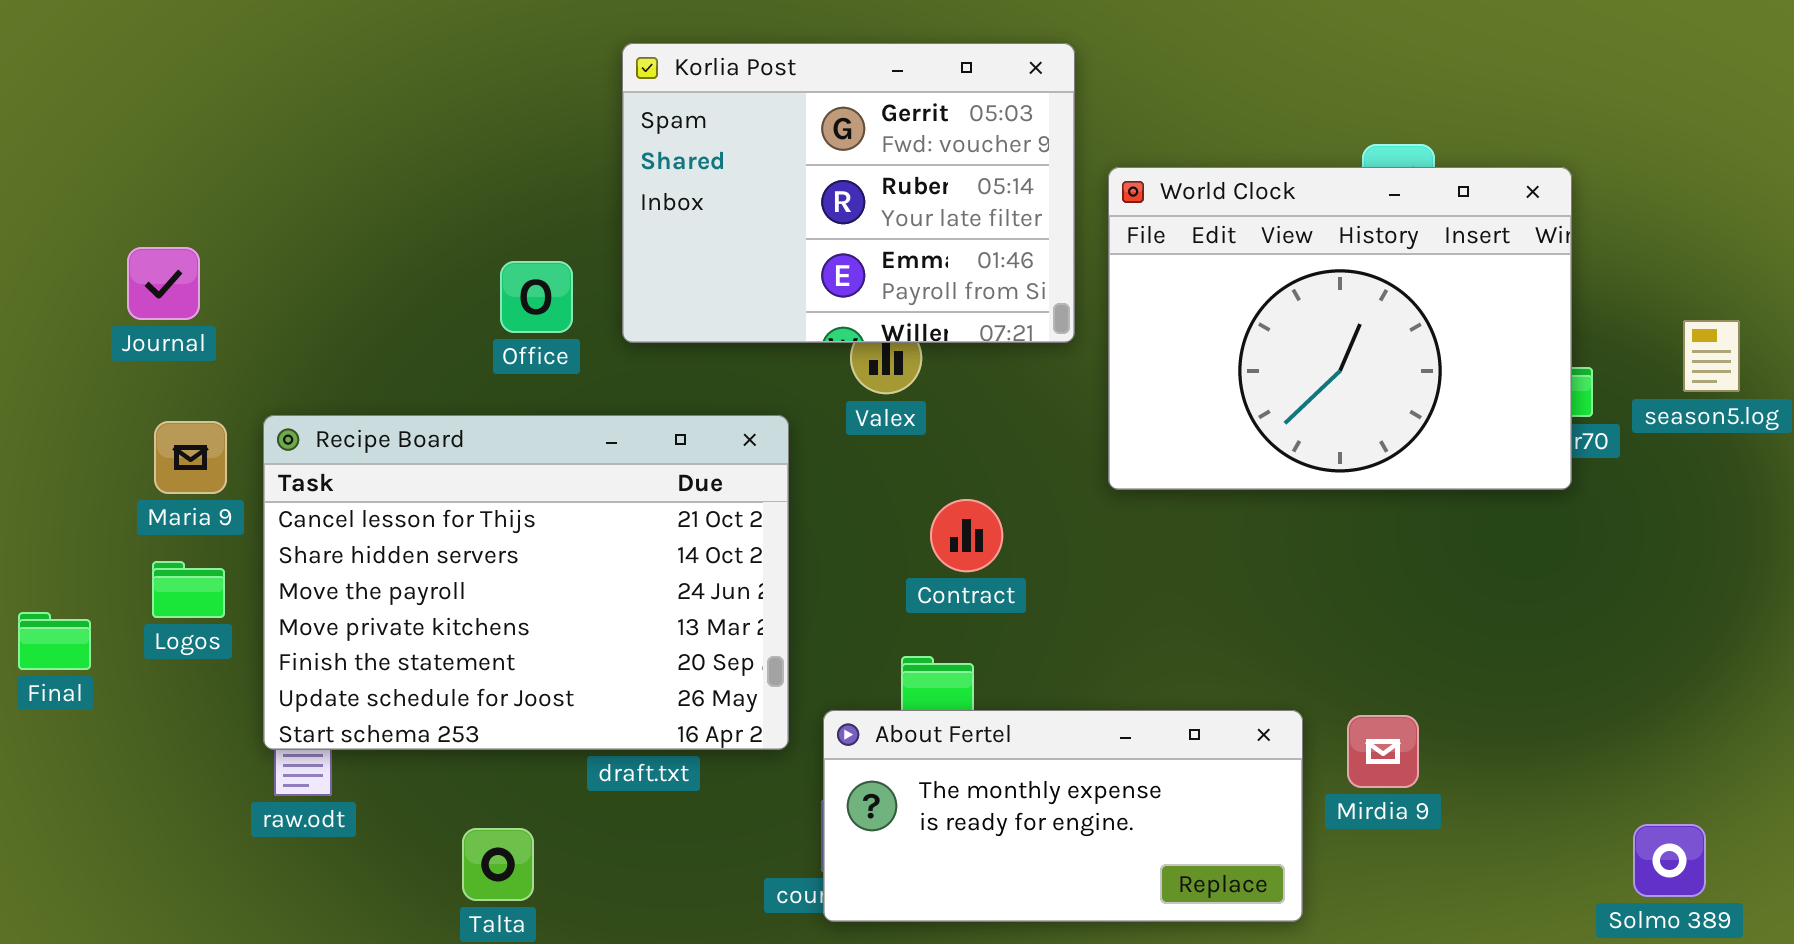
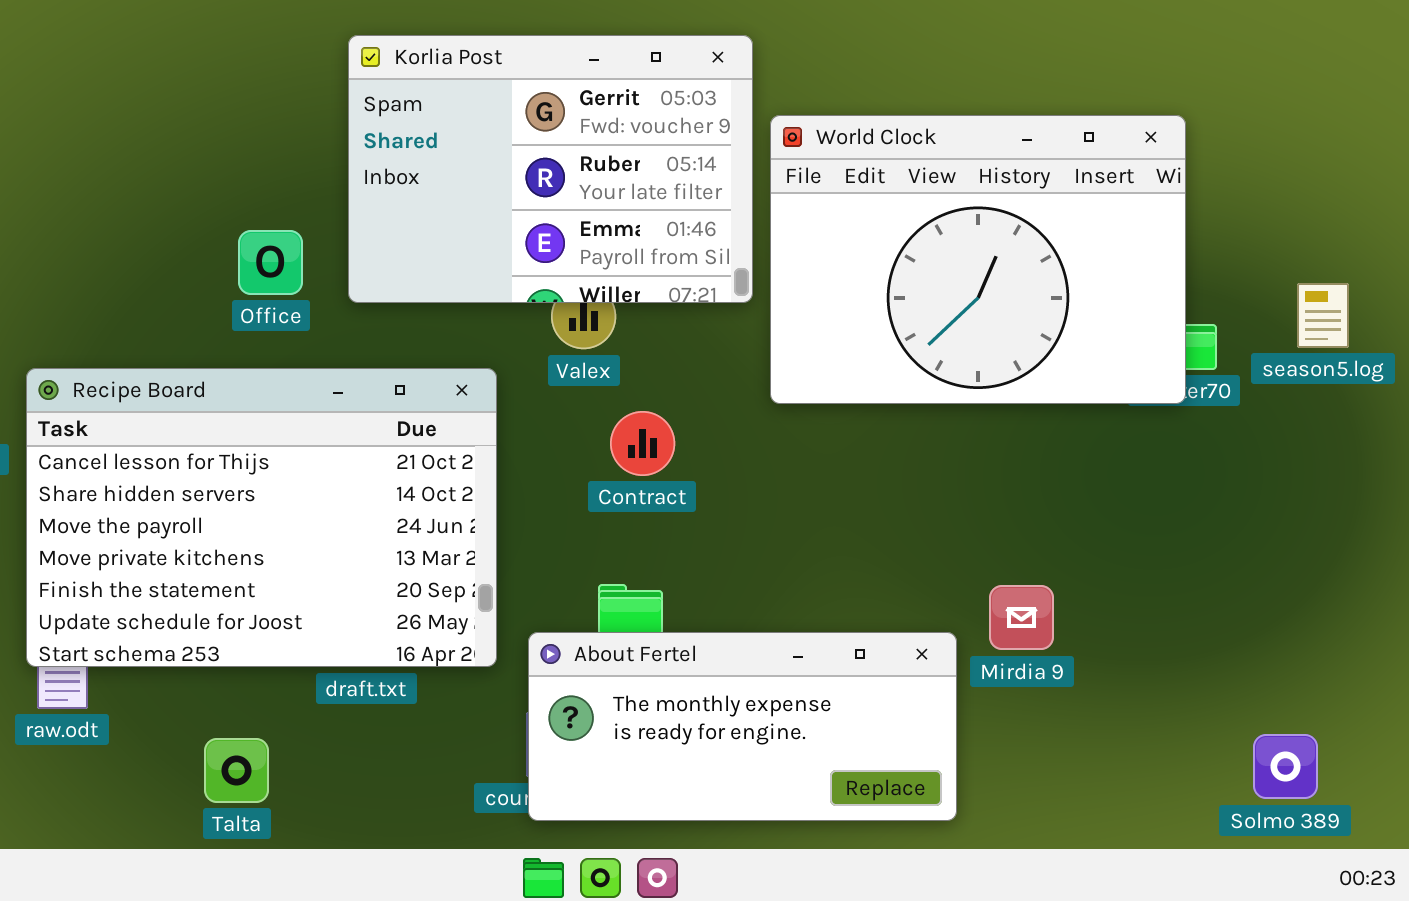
World Clock: [1108,167,1572,490] -> [770,115,1186,404], moved
Contract: [930,499,1003,572] -> [610,411,675,476], moved
Mirdia 9: [1347,715,1419,788] -> [989,585,1054,650], moved

